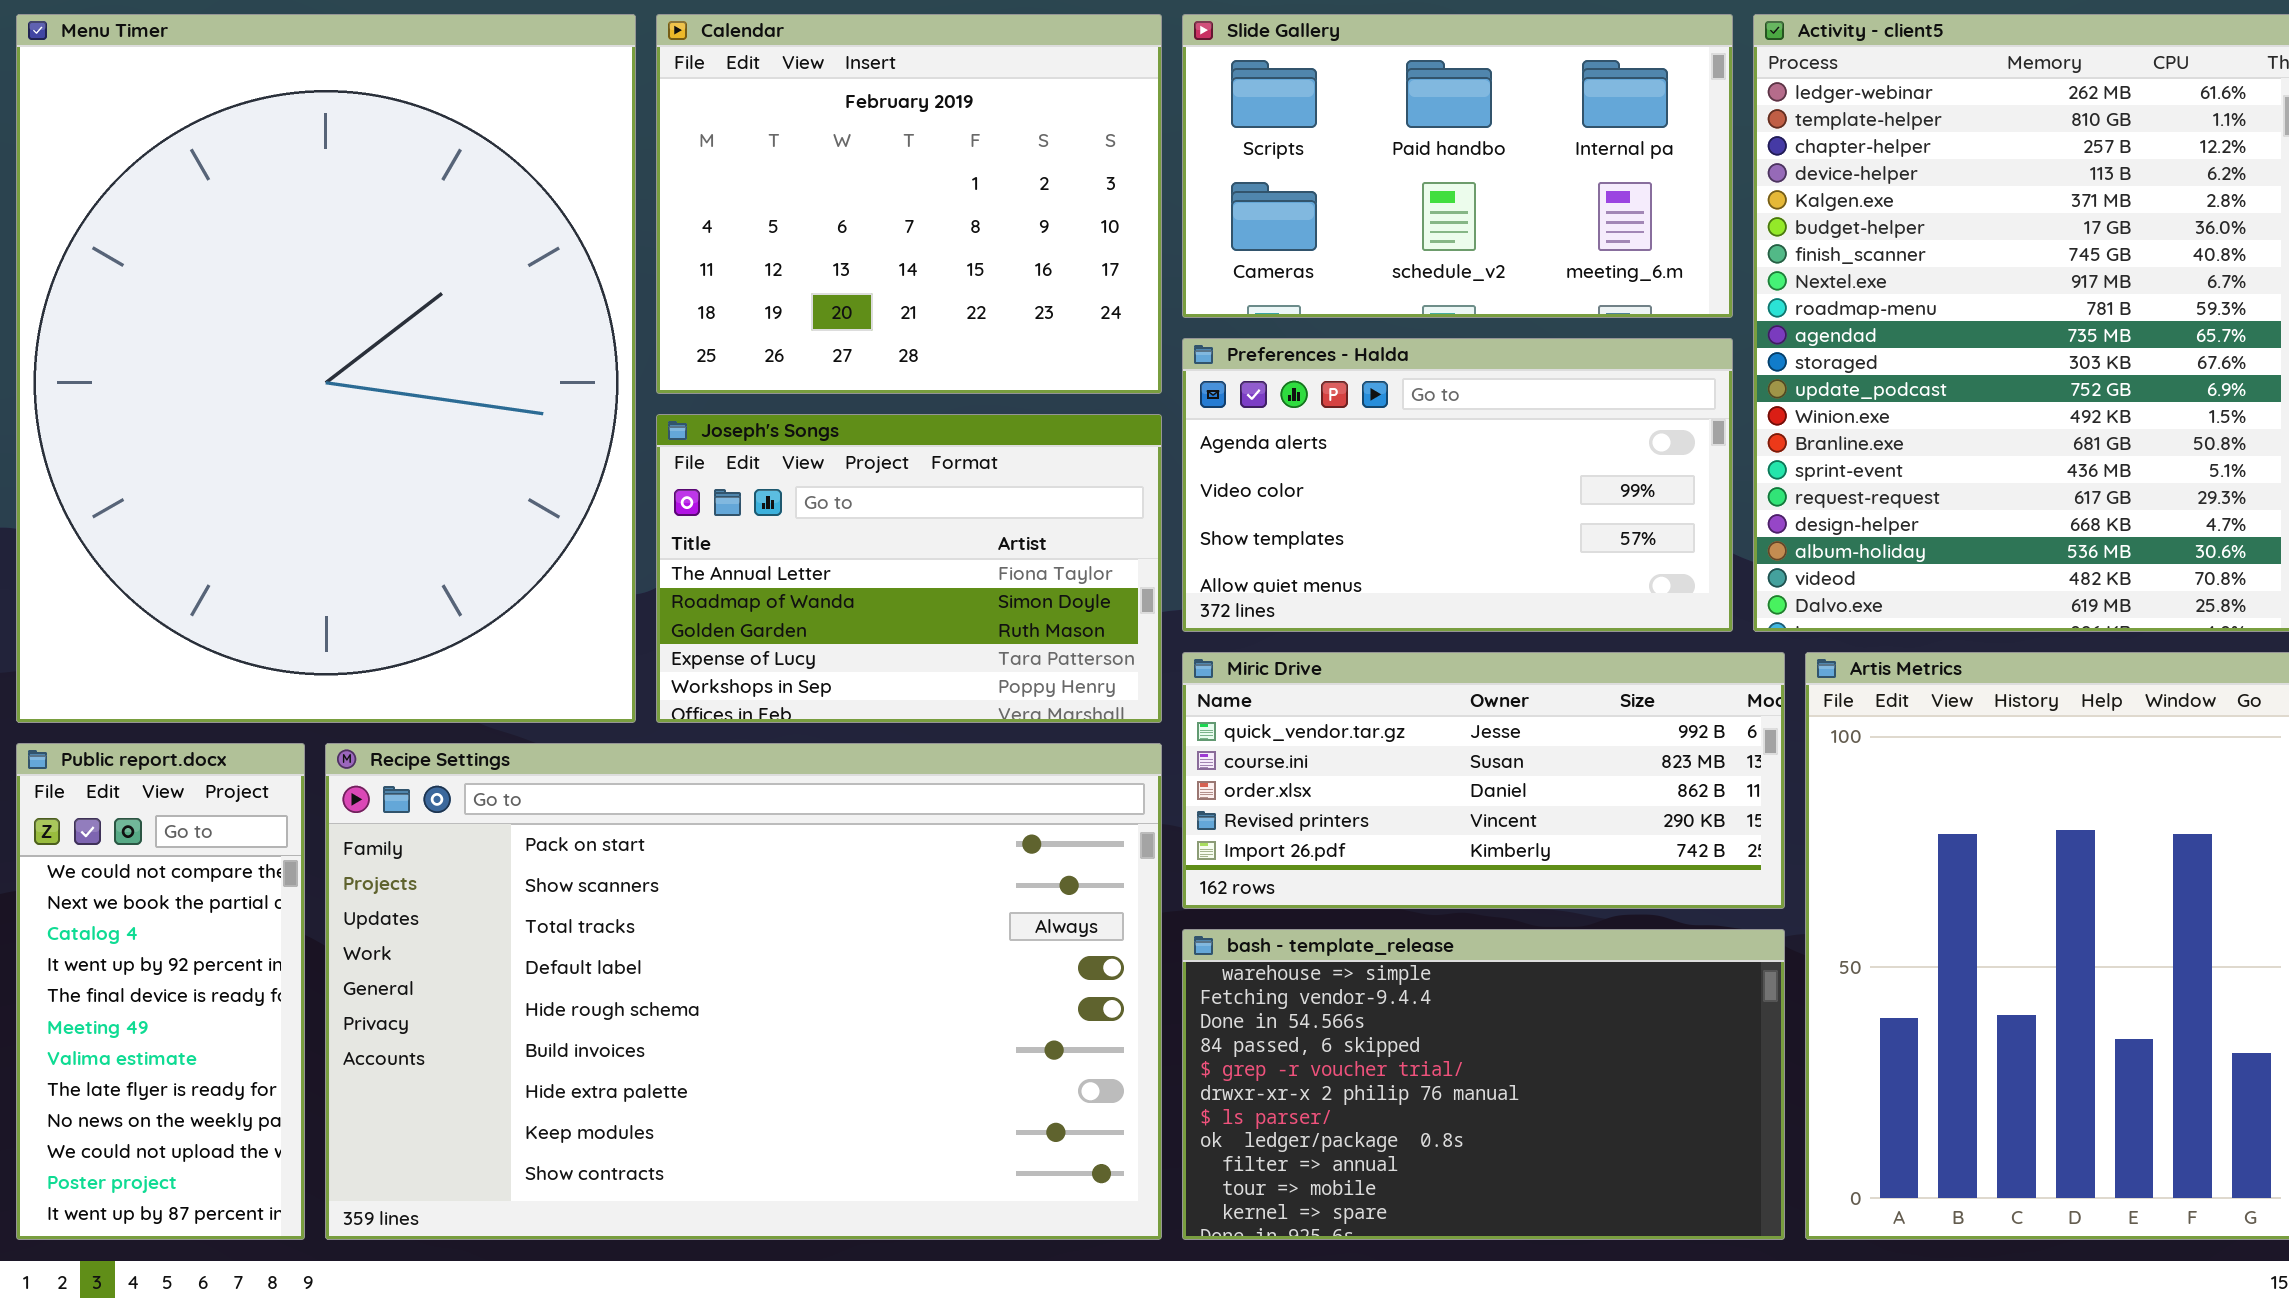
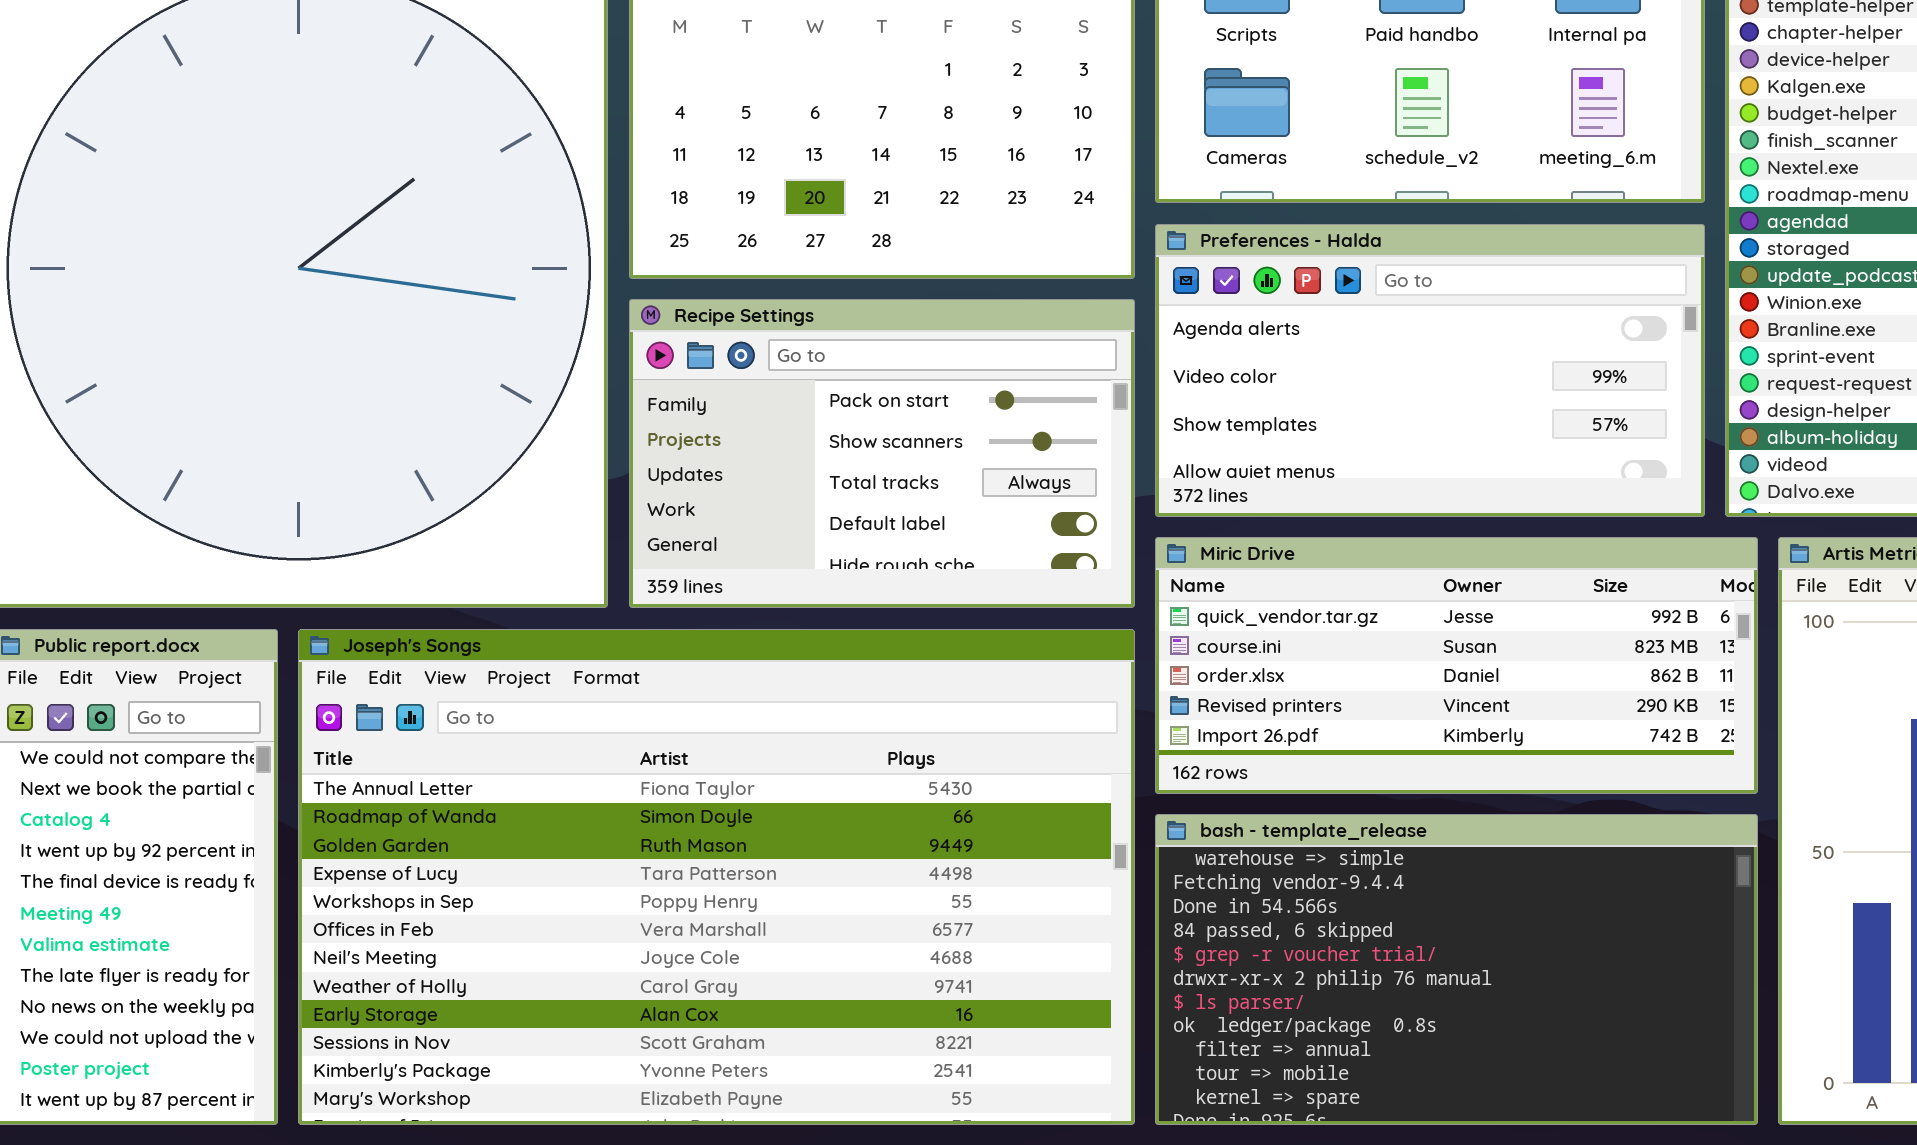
Joseph's Songs: [656,414,1162,723] -> [298,629,1135,1125], moved, resized
Recipe Settings: [325,743,1162,1240] -> [629,299,1135,608], moved, resized

